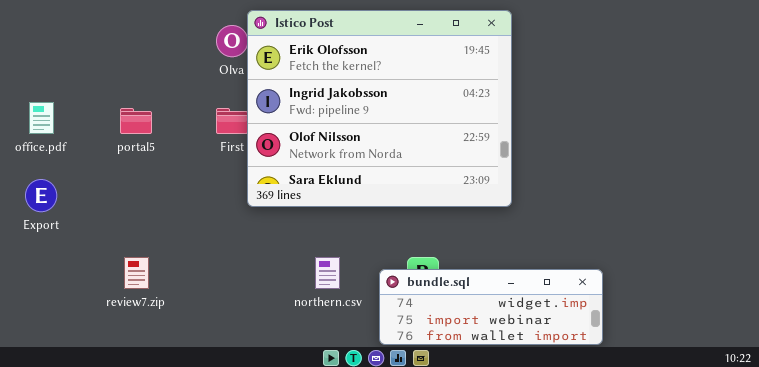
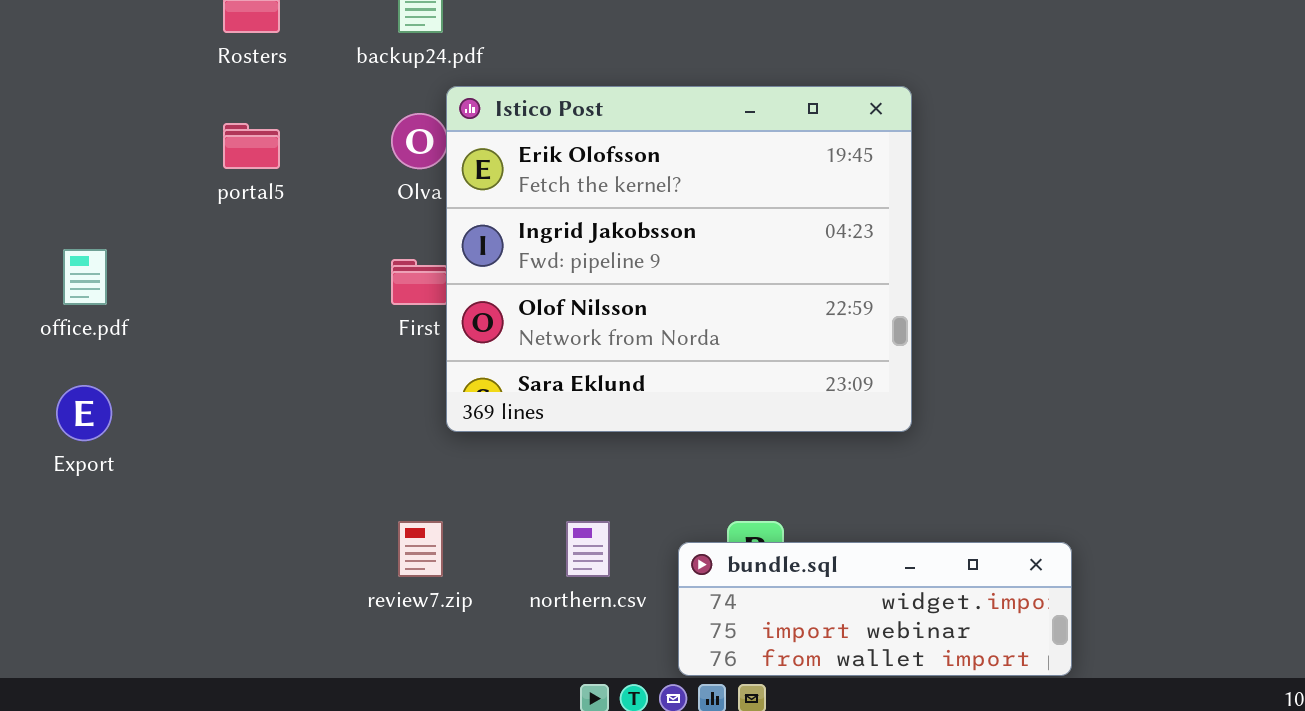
portal5: [120,108,152,134] -> [223,123,280,169], moved
review7.zip: [124,257,149,289] -> [398,521,443,577], moved

